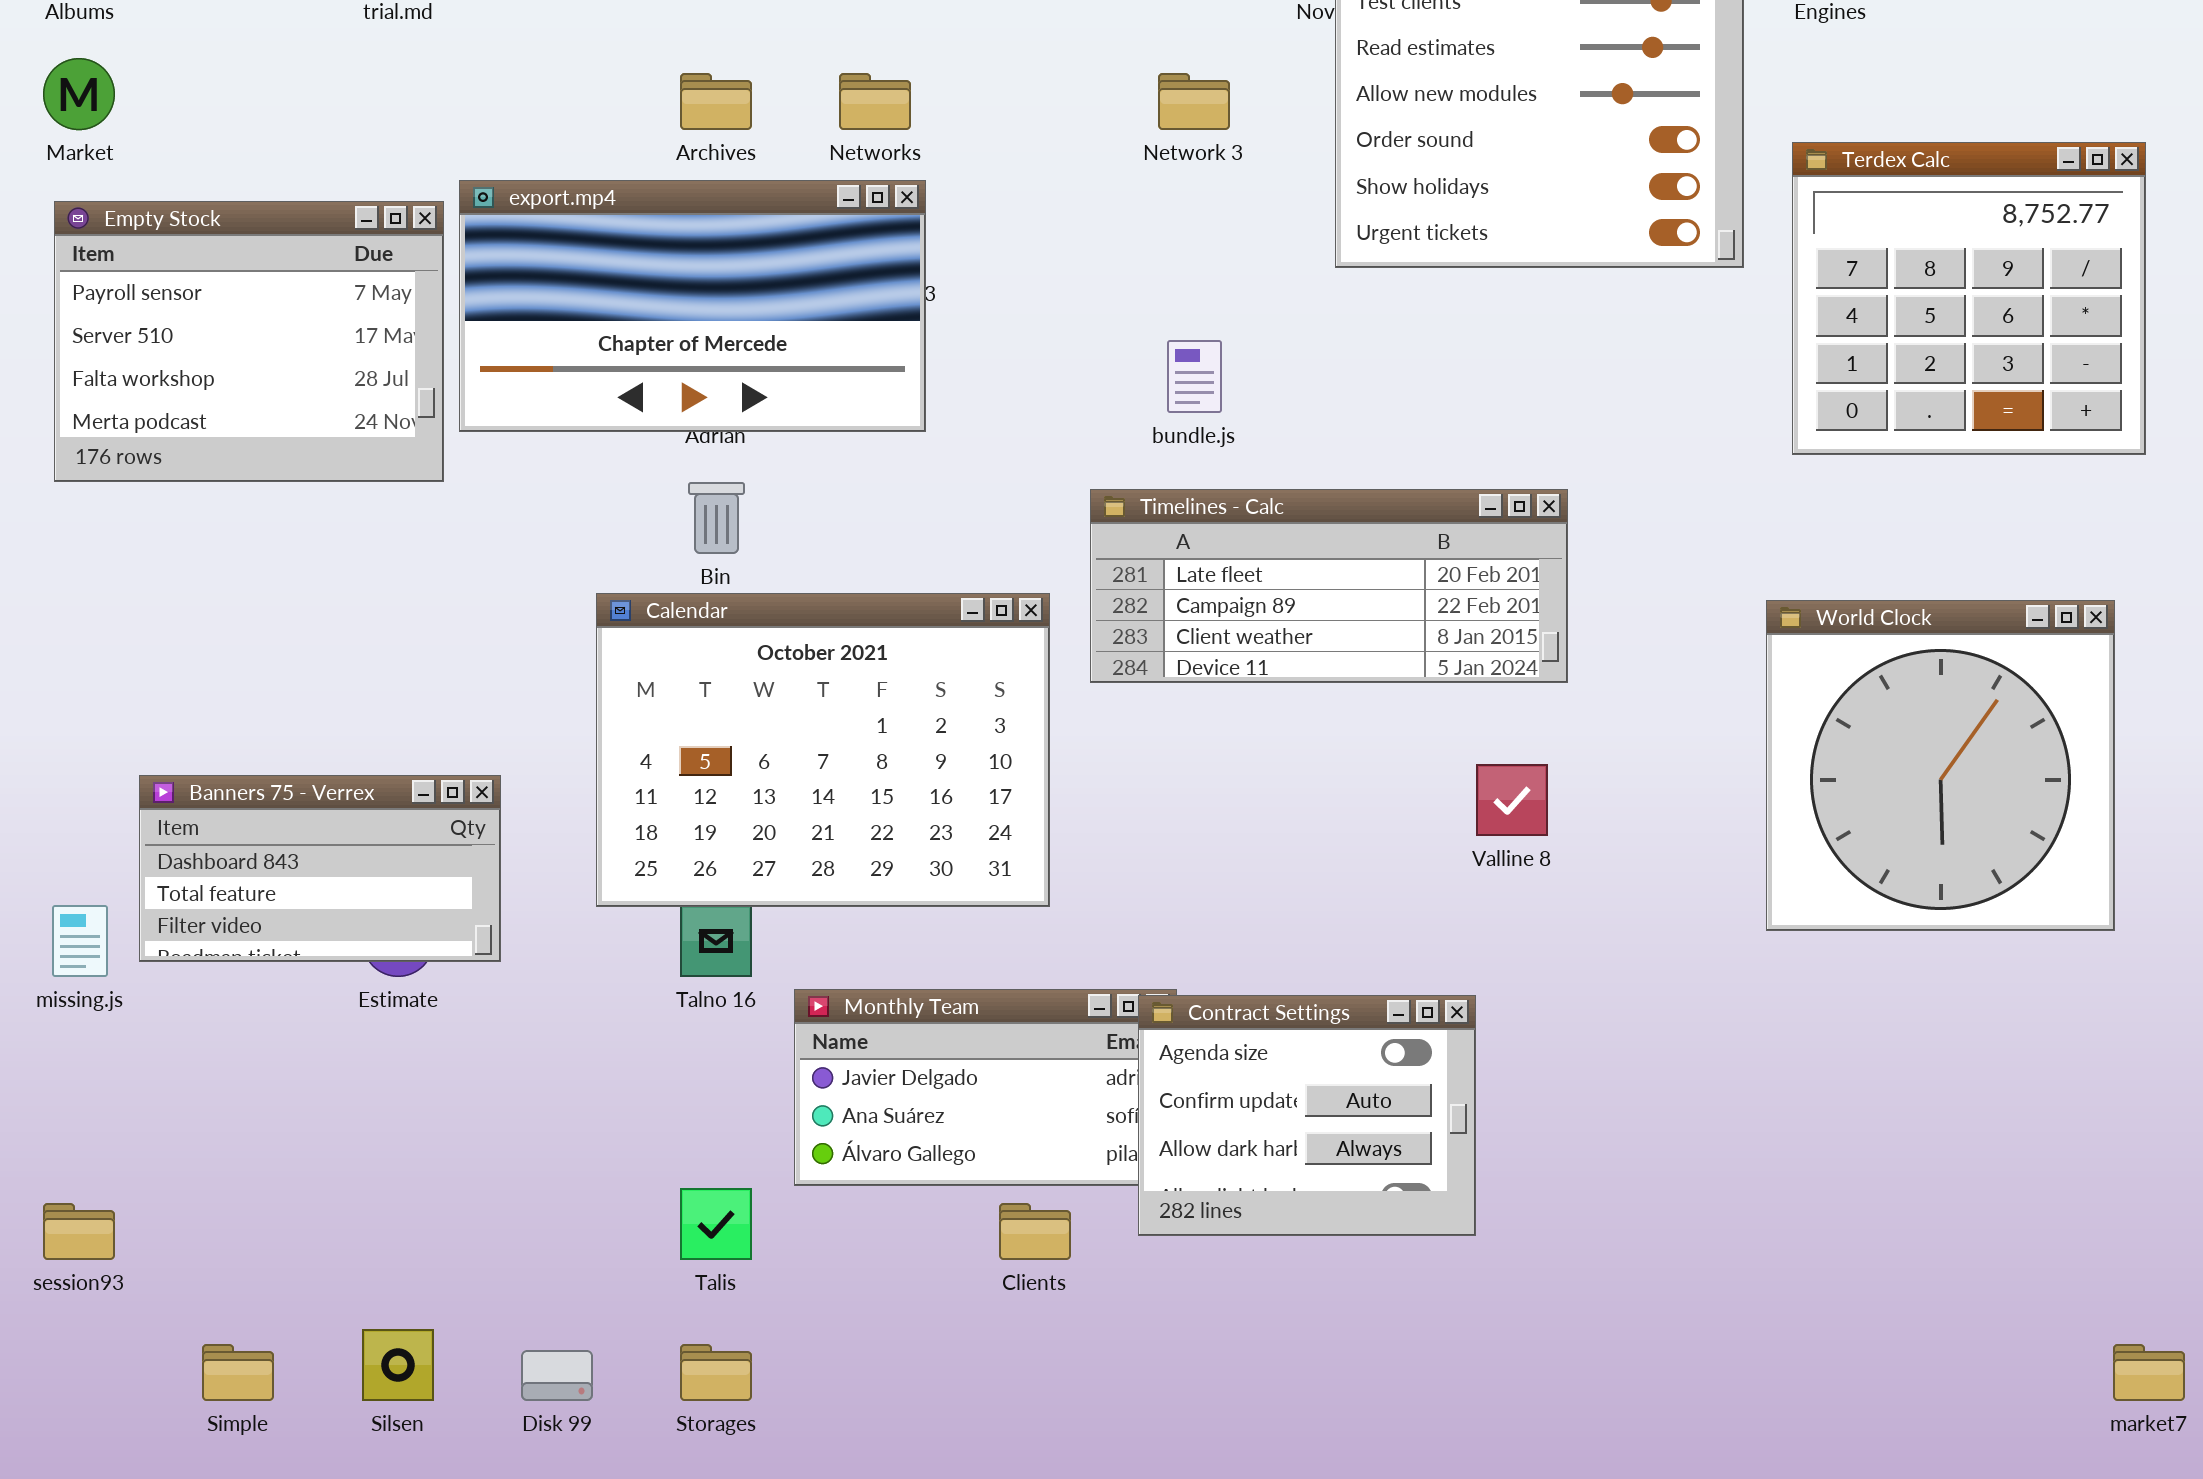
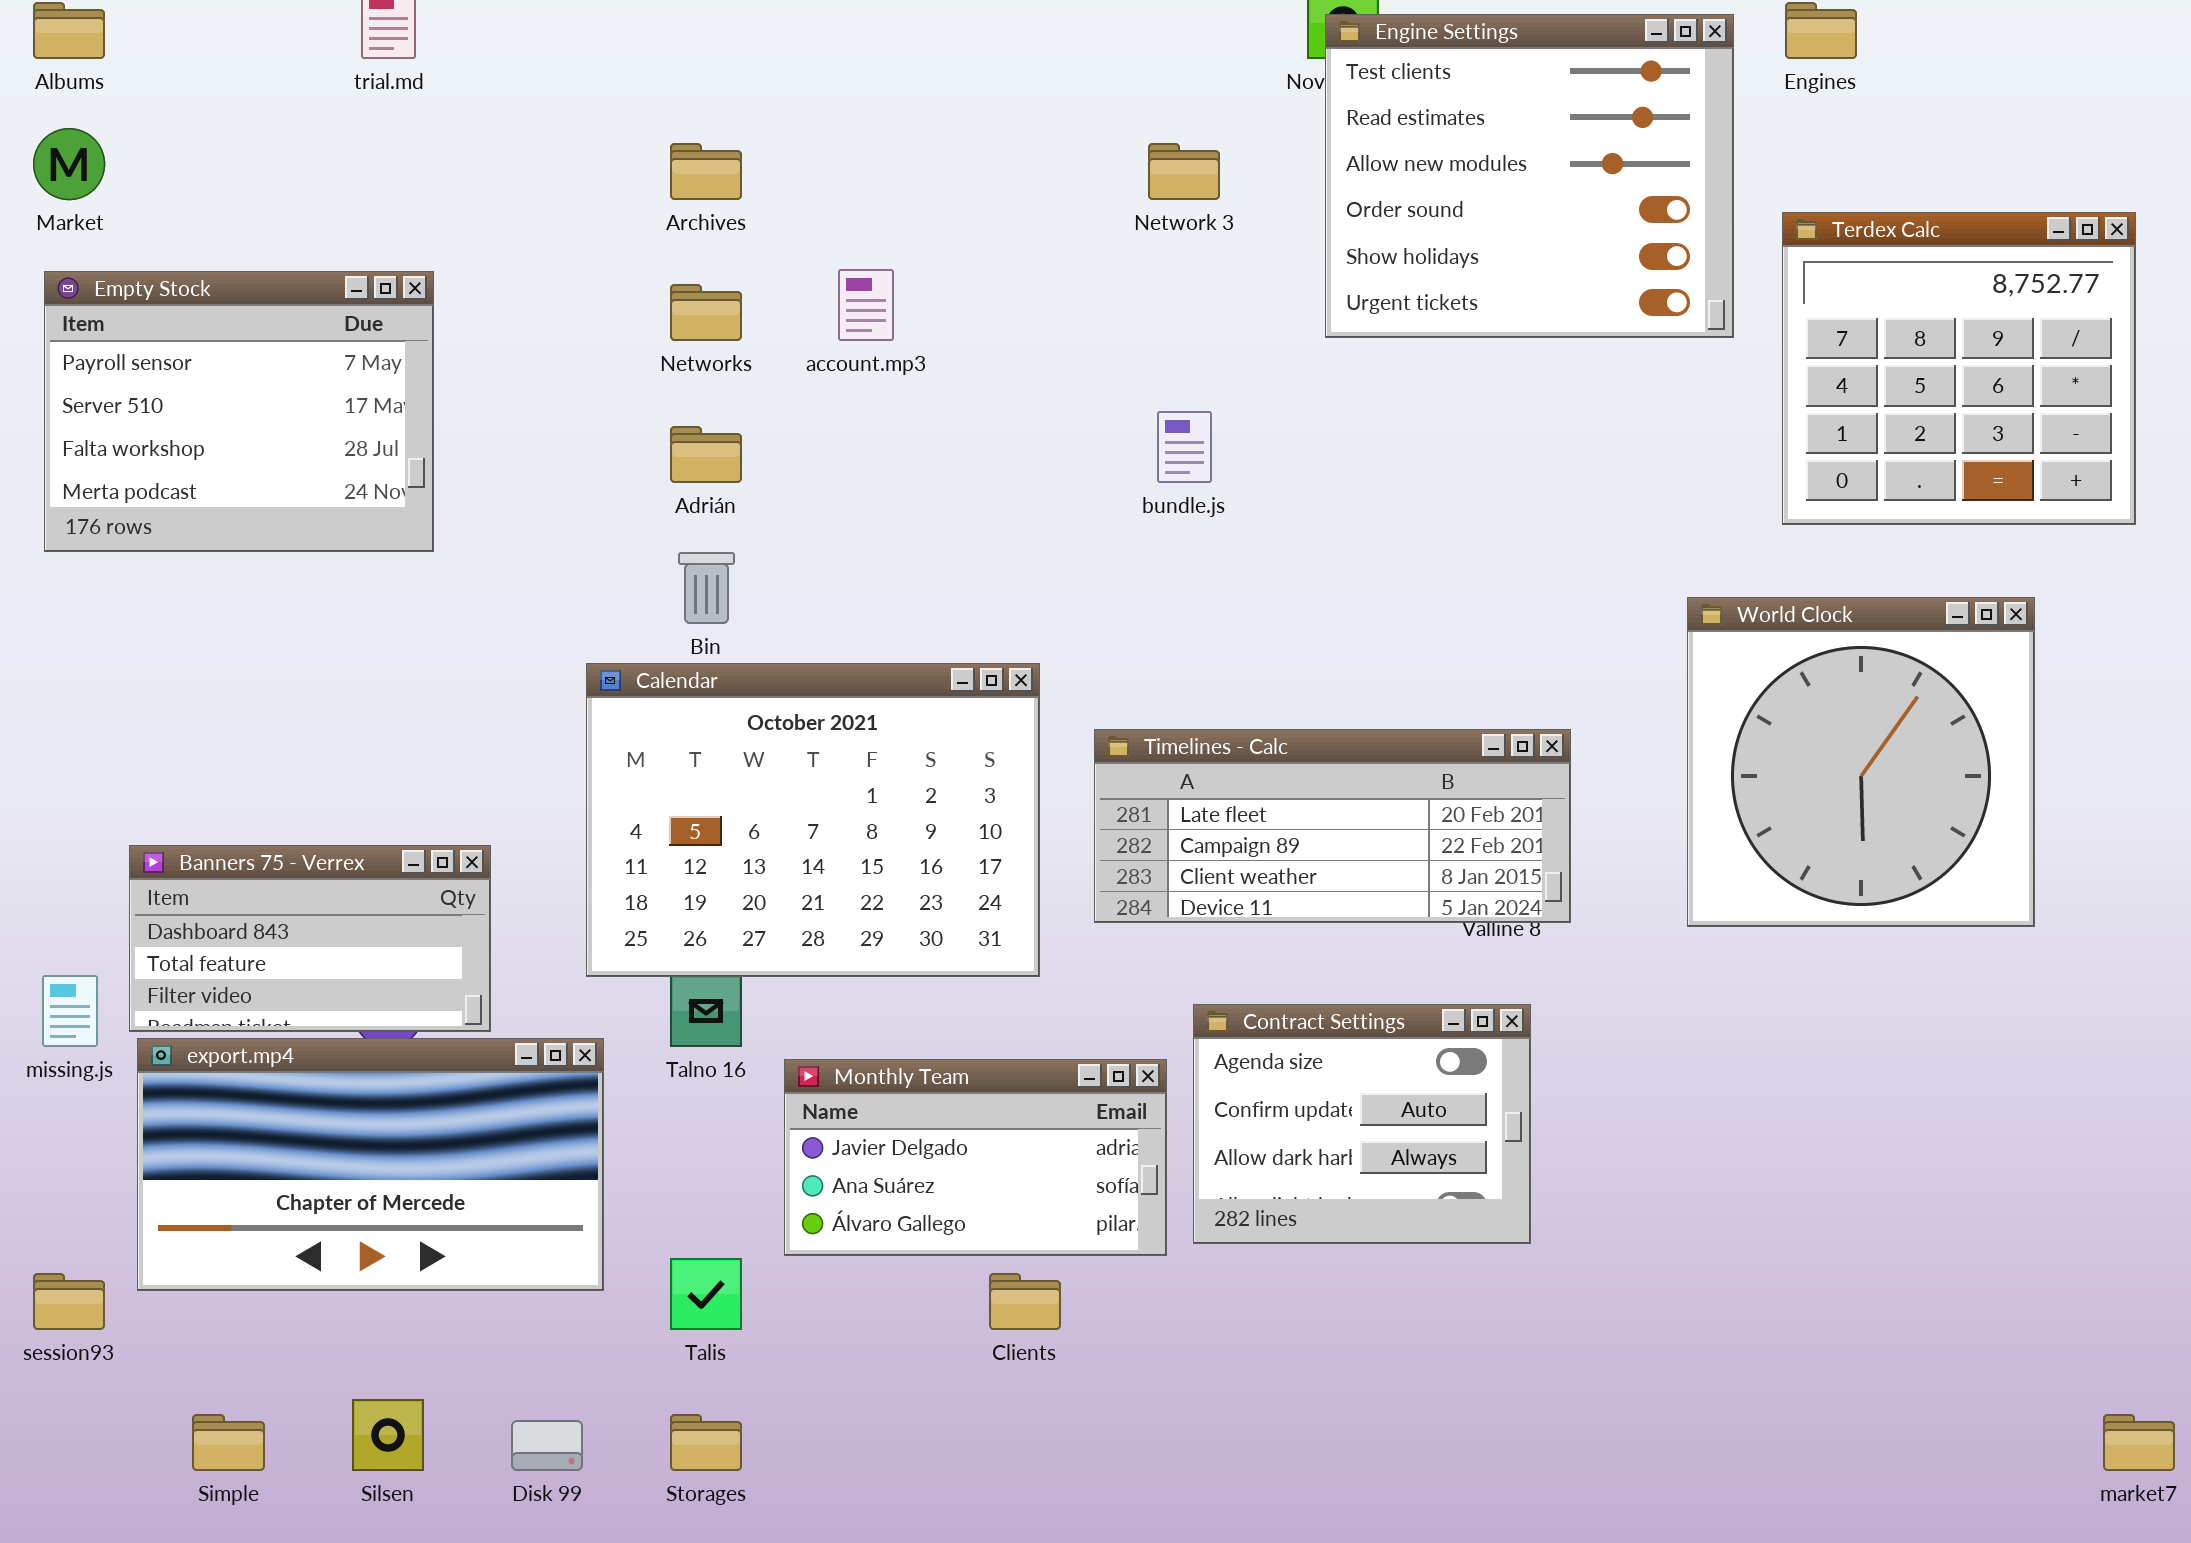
Networks: [839,73,911,130] -> [670,284,742,341], moved
export.mp4: [459,180,926,432] -> [137,1038,604,1291], moved
Timelines - Calc: [1090,489,1568,683] -> [1094,729,1571,923], moved
World Clock: [1766,600,2115,931] -> [1687,597,2035,927], moved
Contract Settings: [1138,995,1476,1236] -> [1193,1004,1531,1244], moved

